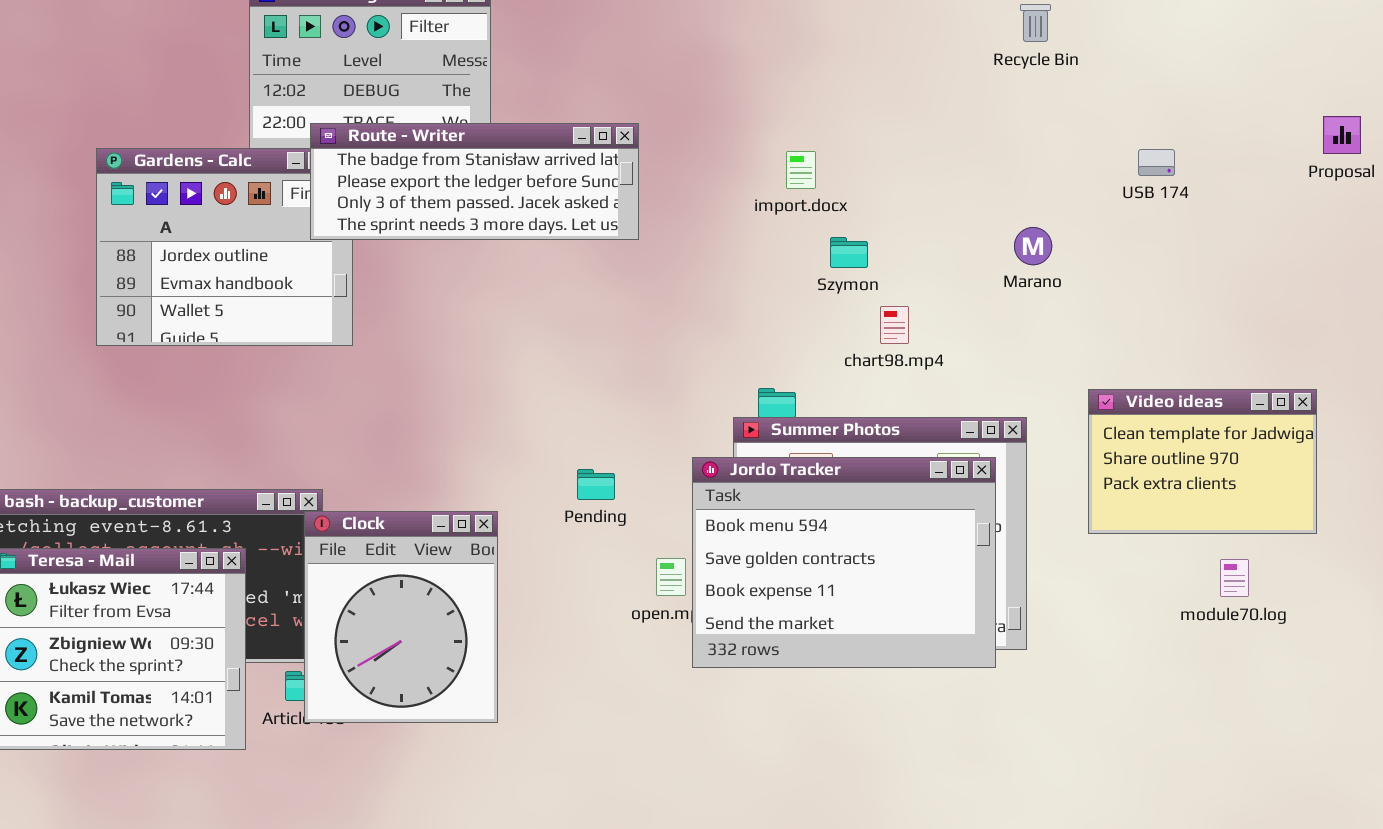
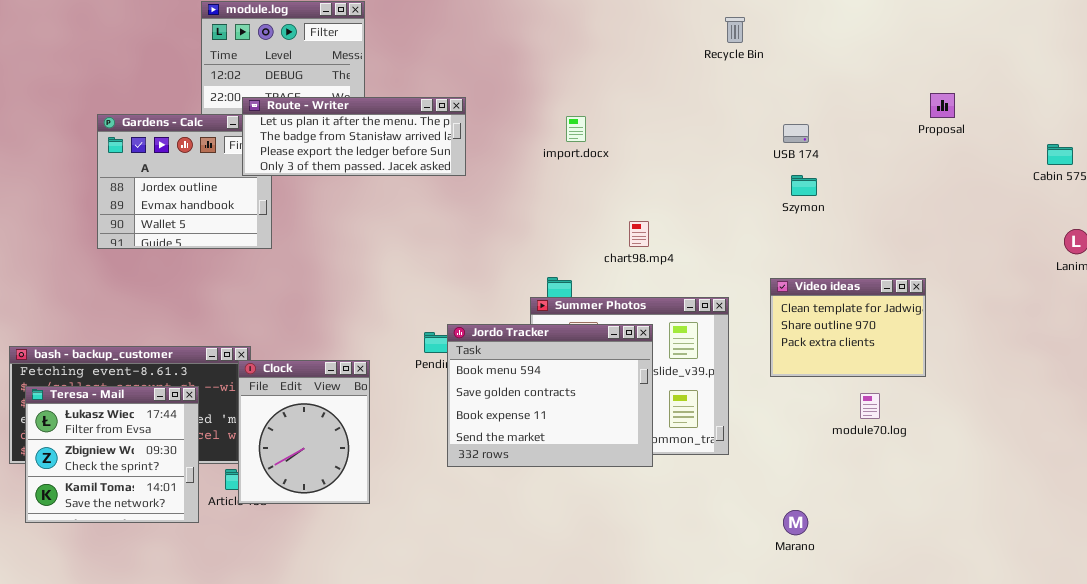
Route - Writer: [310,123,639,240] -> [242,97,466,176], scrolled up 1 row
USB 174: [1138,149,1175,176] -> [783,124,809,143], moved
Marano: [1014,227,1052,265] -> [783,510,808,535], moved
Szymon: [830,237,868,268] -> [791,175,817,196], moved
Jordo Tracker: [692,457,996,668] -> [447,324,653,467], moved

